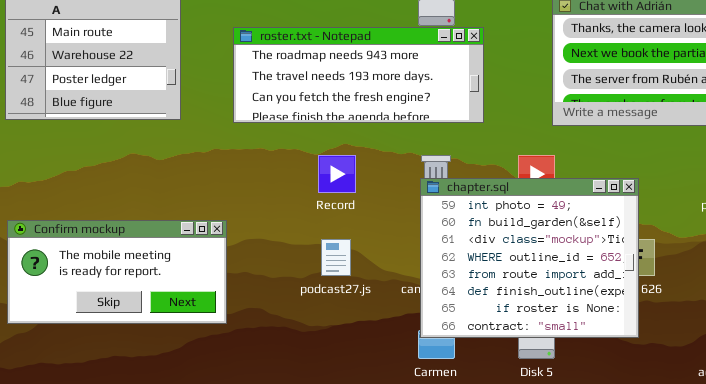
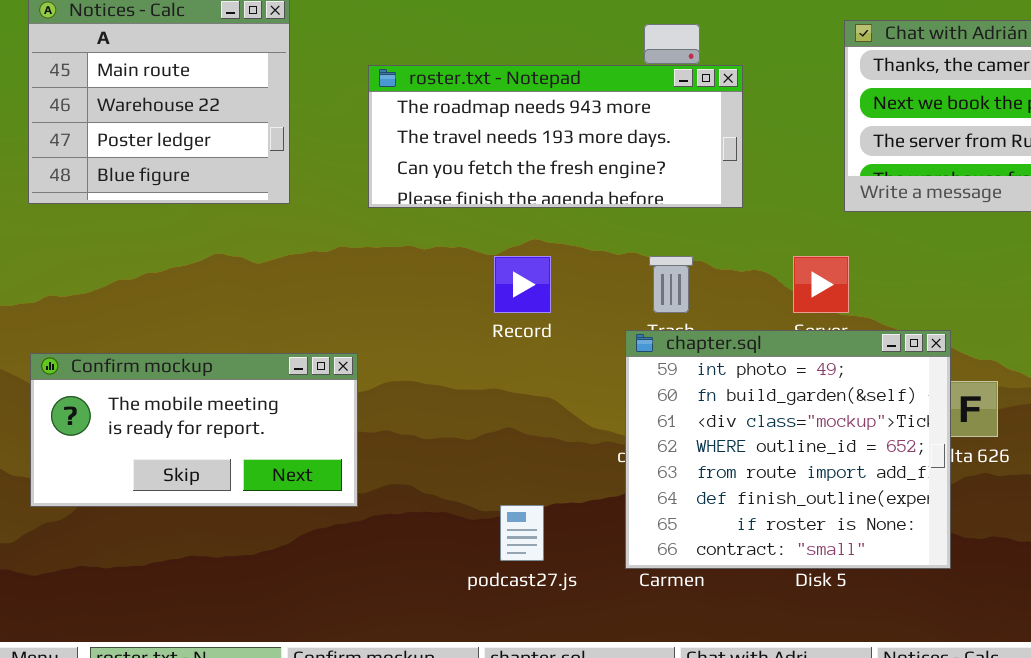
chapter.sql: [420,178,639,338] -> [625,330,951,569], moved
podcast27.js: [321,239,351,276] -> [500,505,544,561], moved

